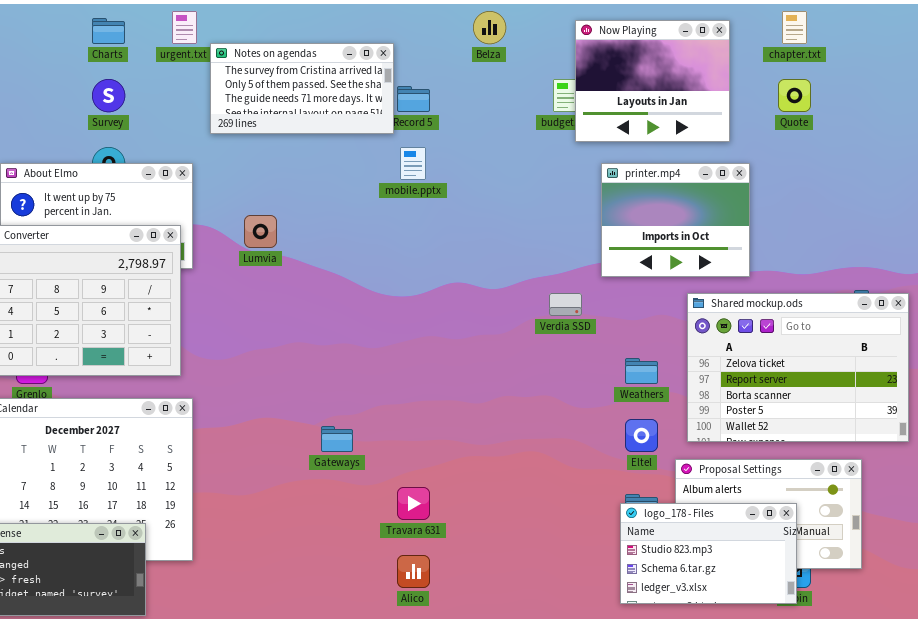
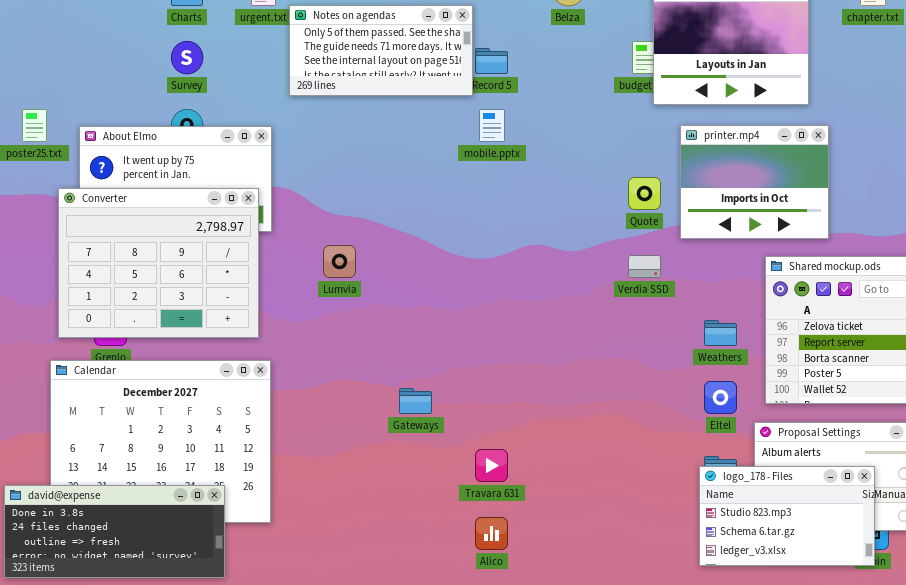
Notes on agendas: [210,43,394,134] -> [289,5,473,96], scrolled down 1 row
Quote: [778,79,811,112] -> [628,177,661,210], moved
Lumvia: [244,215,277,248] -> [323,245,356,278], moved

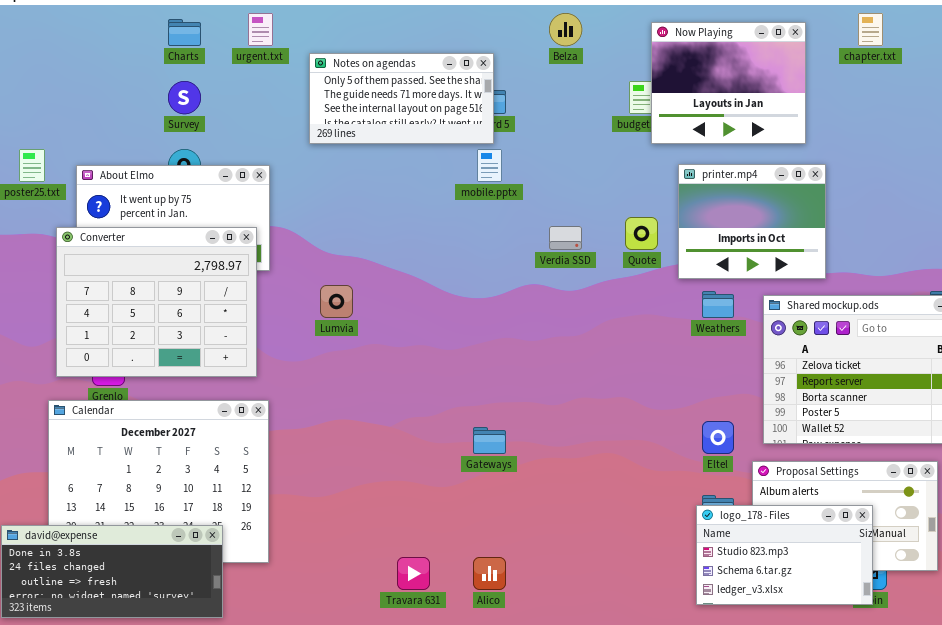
Notes on agendas: [289,5,473,96] -> [309,53,494,144], moved
Verdia SSD: [628,255,661,278] -> [549,226,582,250], moved
Weathers: [704,320,737,346] -> [702,291,734,318], moved
Gateways: [399,388,432,414] -> [473,427,506,454], moved
Travara 631: [475,449,508,482] -> [397,557,430,590], moved

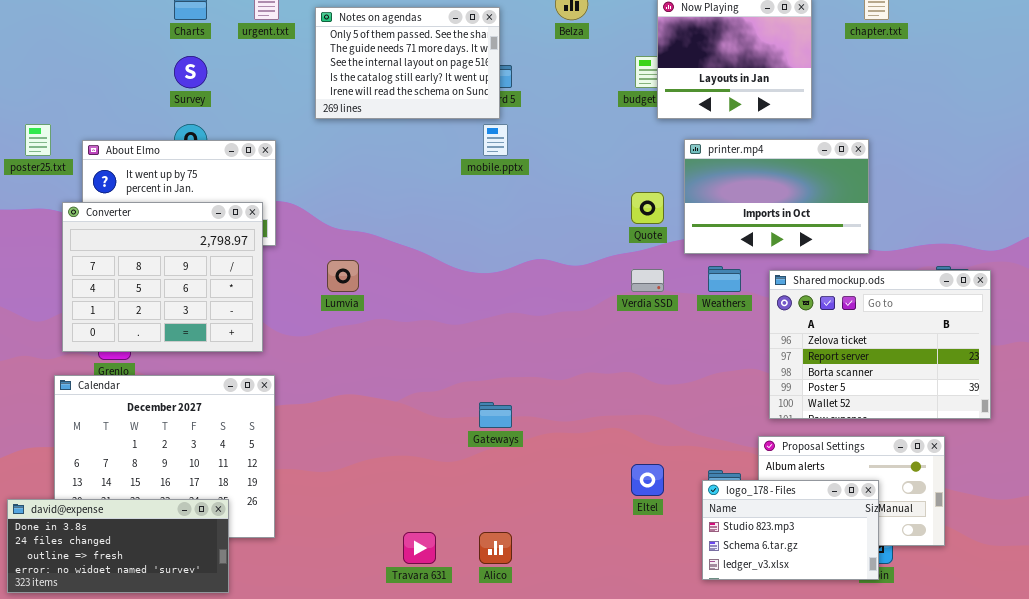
Notes on agendas: [309,53,494,144] -> [315,7,500,119], resized
printer.mp4: [678,164,826,279] -> [684,139,869,254], resized
Verdia SSD: [549,226,582,250] -> [631,269,664,292], moved
Eltel: [702,421,734,454] -> [631,464,664,496], moved

